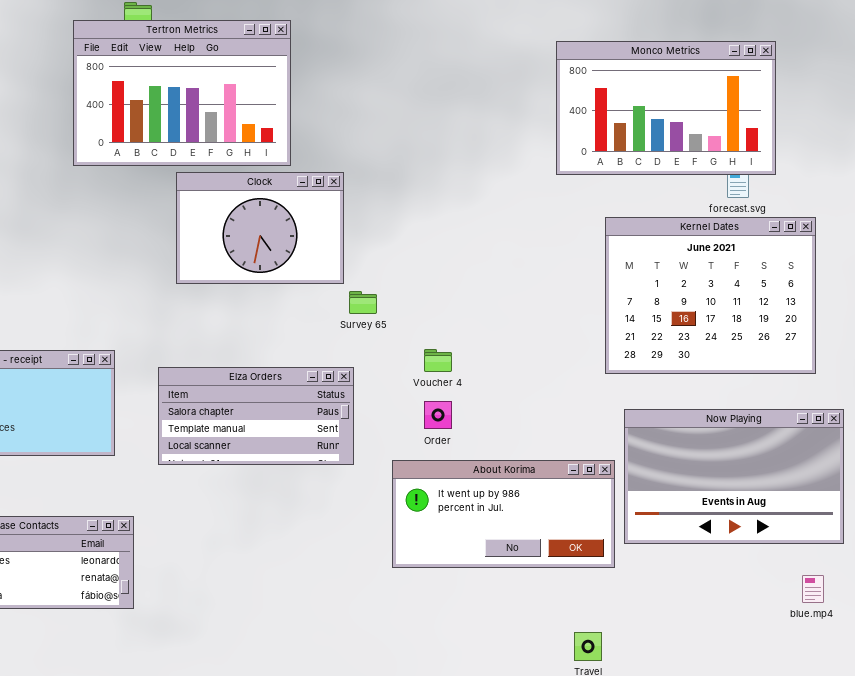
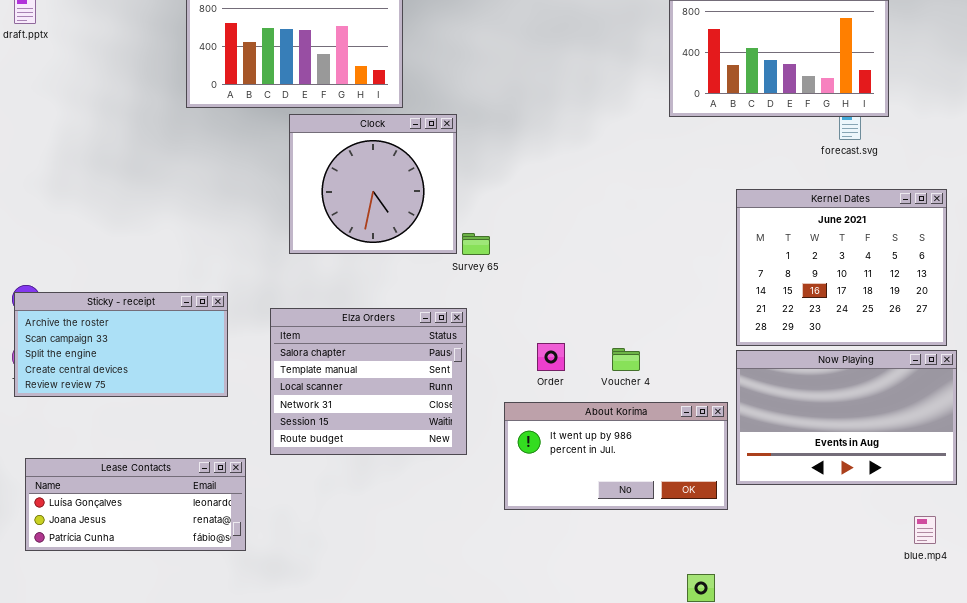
Clock: [176,172,344,284] -> [289,114,457,254], resized
Kernel Dates: [605,217,816,374] -> [736,189,947,346], moved
Voucher 4: [424,349,452,372] -> [612,348,640,371], moved
Elza Orders: [158,367,354,465] -> [270,308,467,455], resized

